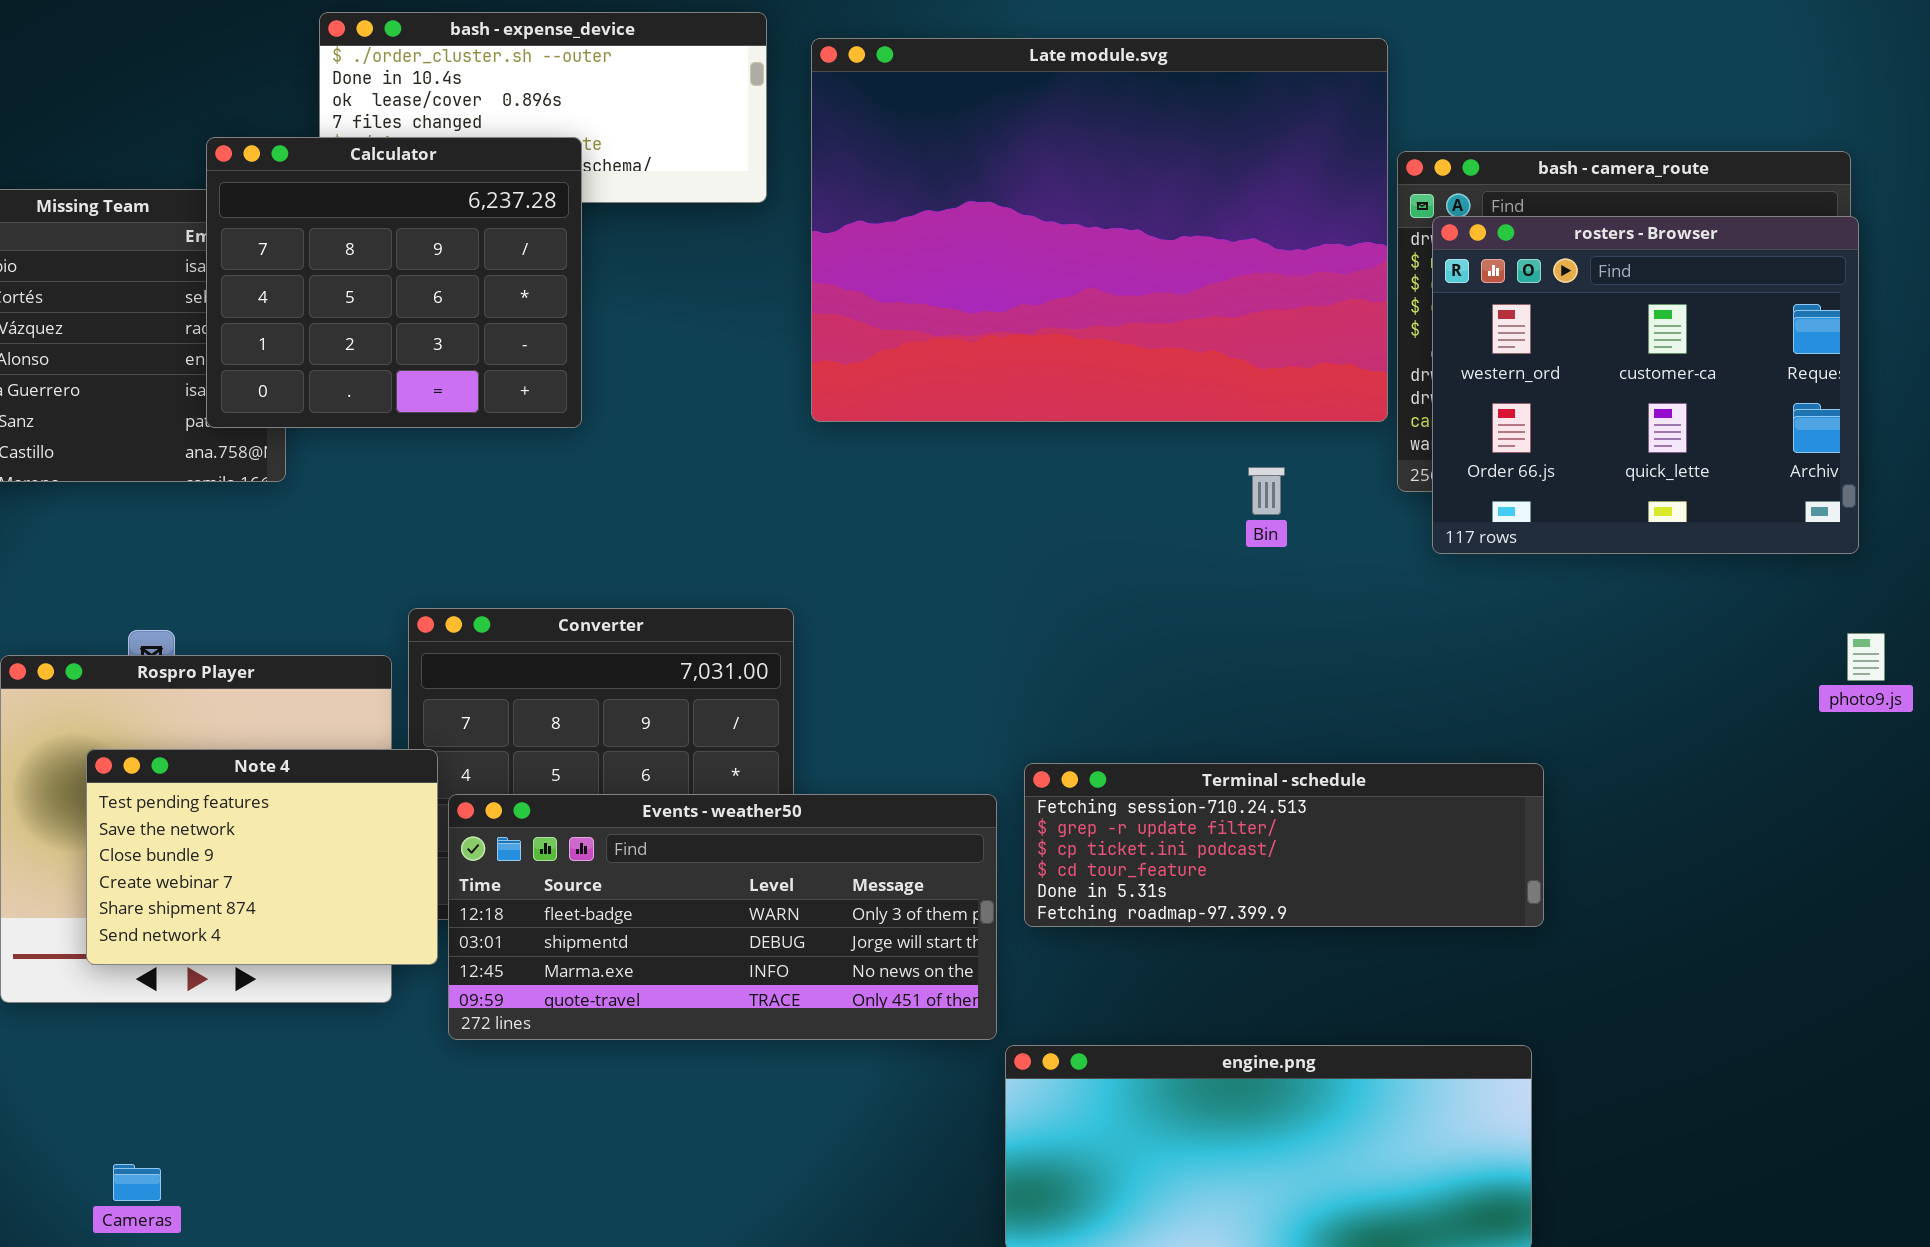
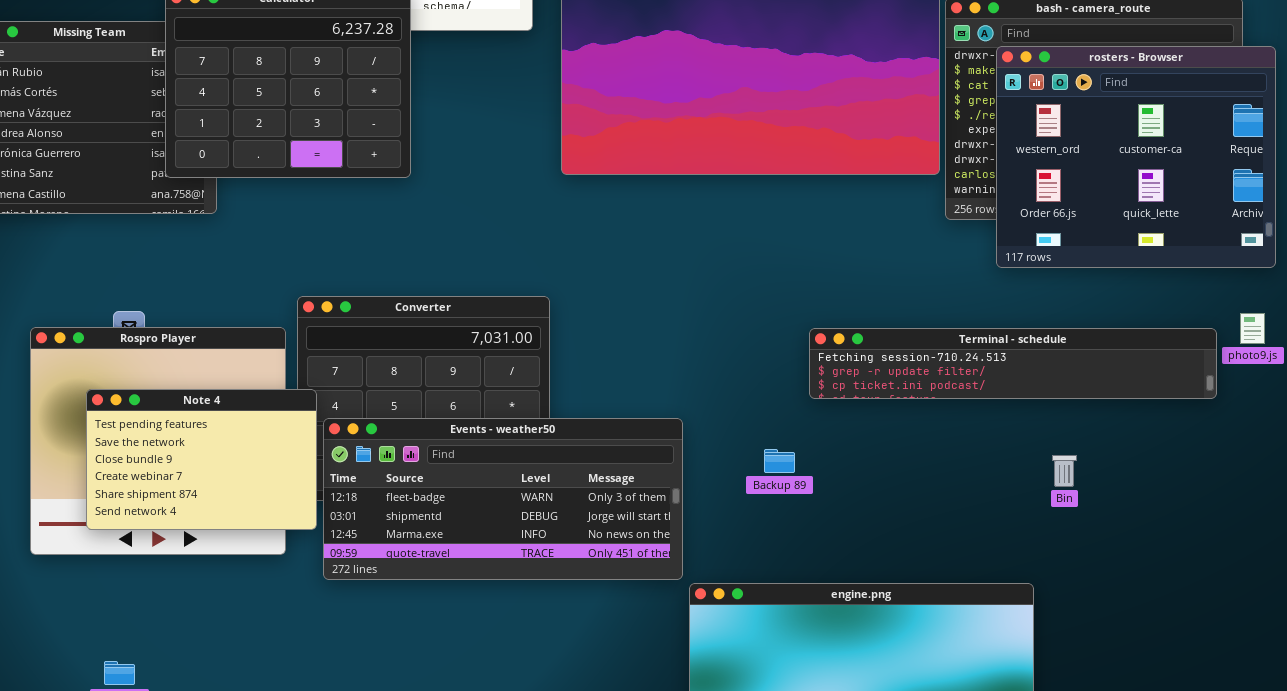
rosters - Browser: [1432,216,1859,554] -> [996,46,1276,268], moved
Bin: [1248,467,1285,515] -> [1052,455,1077,487], moved
Terminal - schedule: [1024,763,1544,927] -> [809,328,1217,399], moved, resized

